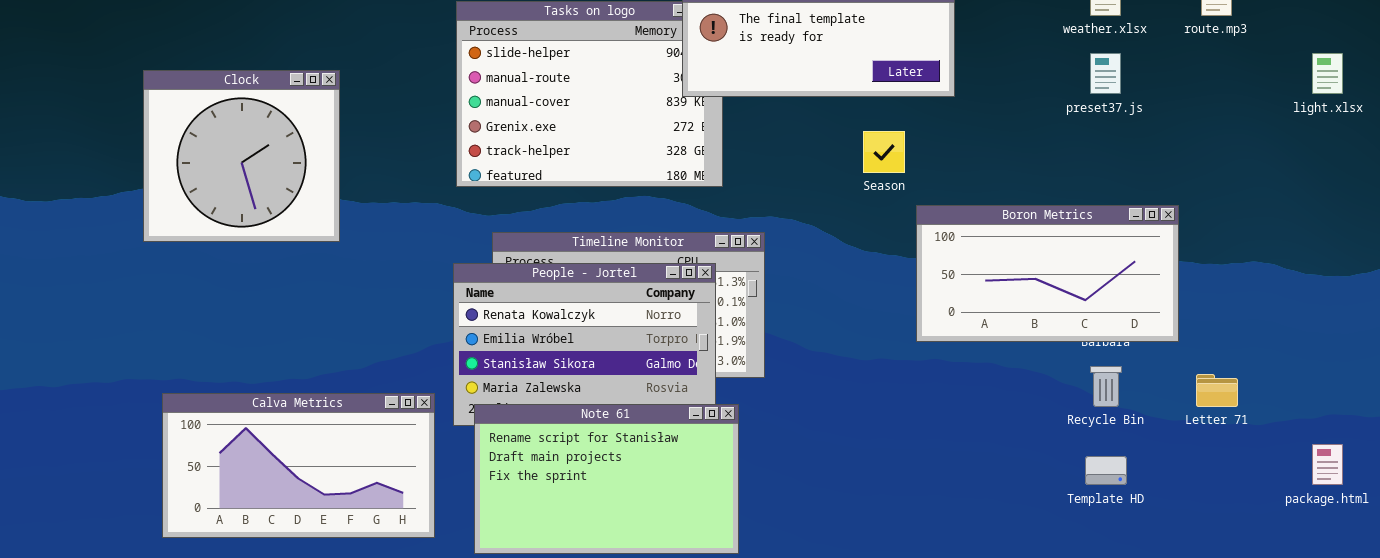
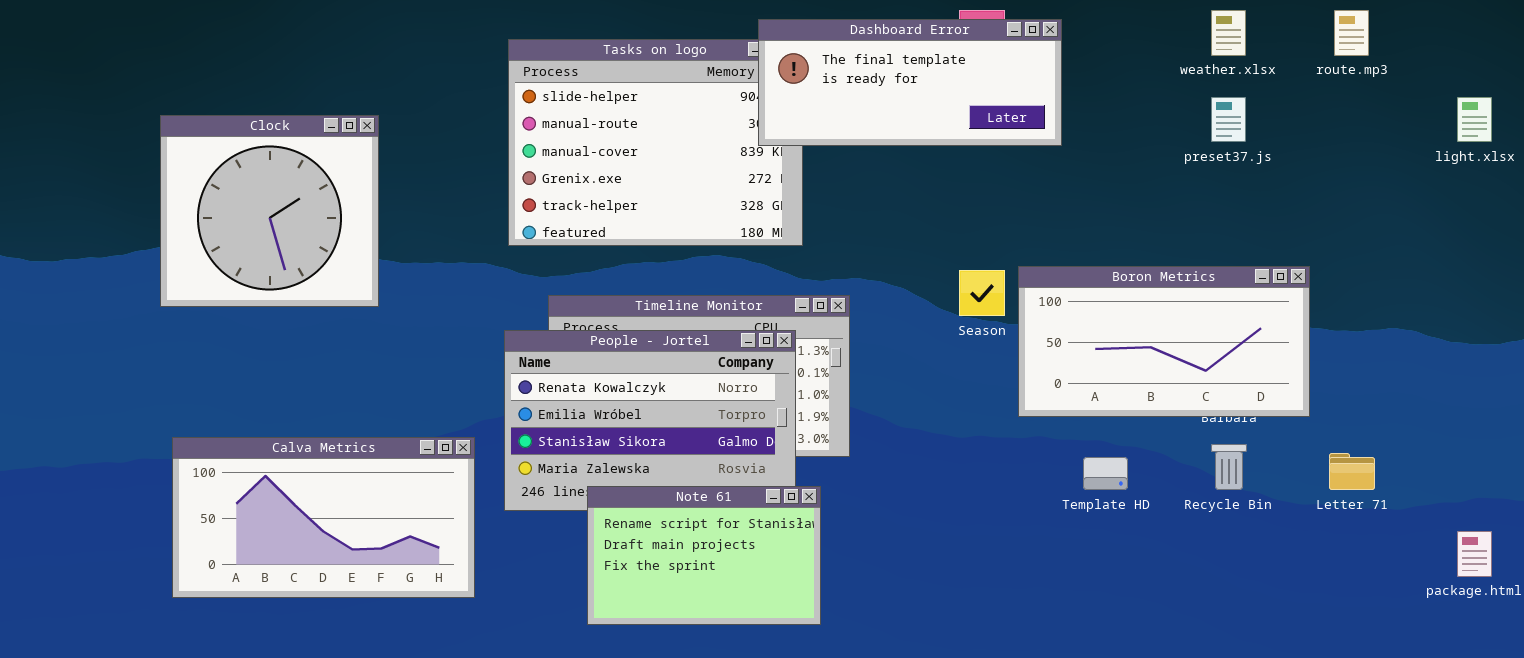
Season: [863,131,905,173] -> [959,270,1005,316], moved
Calva Metrics: [162,393,435,538] -> [172,437,475,598], moved
Note 61: [474,404,739,554] -> [587,486,821,625], resized
Template HD: [1085,456,1127,485] -> [1083,457,1128,490], moved

